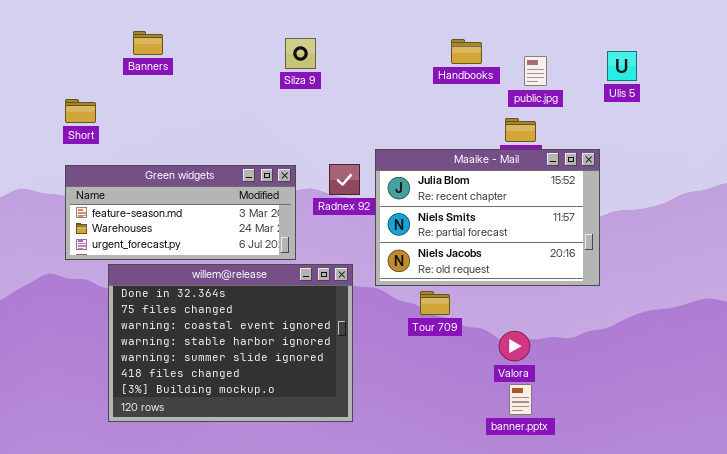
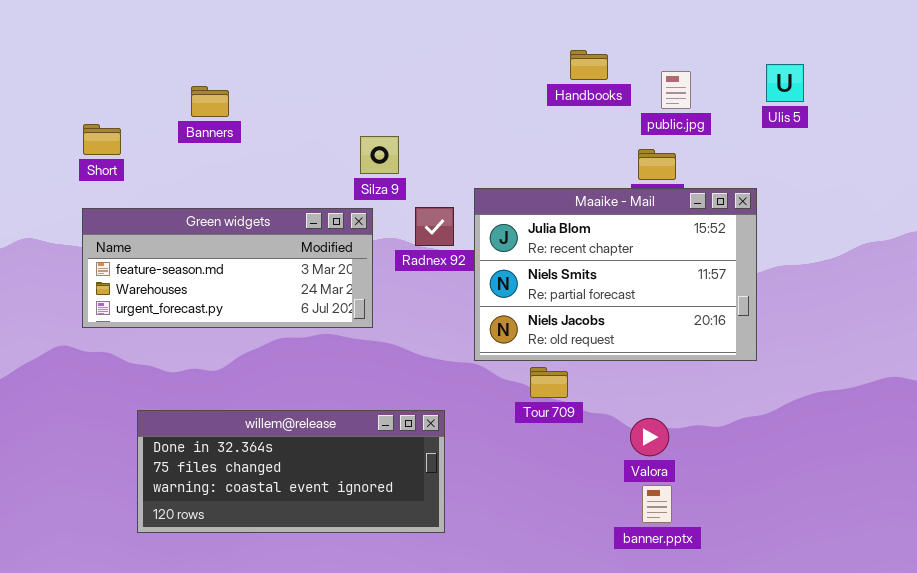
Banners: [133,31,163,55] -> [191,86,229,117], moved
Silza 9: [285,38,316,69] -> [360,136,399,174], moved
willem@release: [108,264,353,422] -> [137,410,445,533], resized

